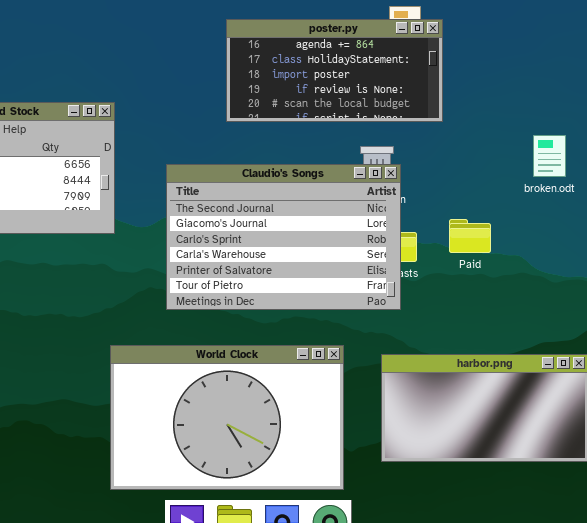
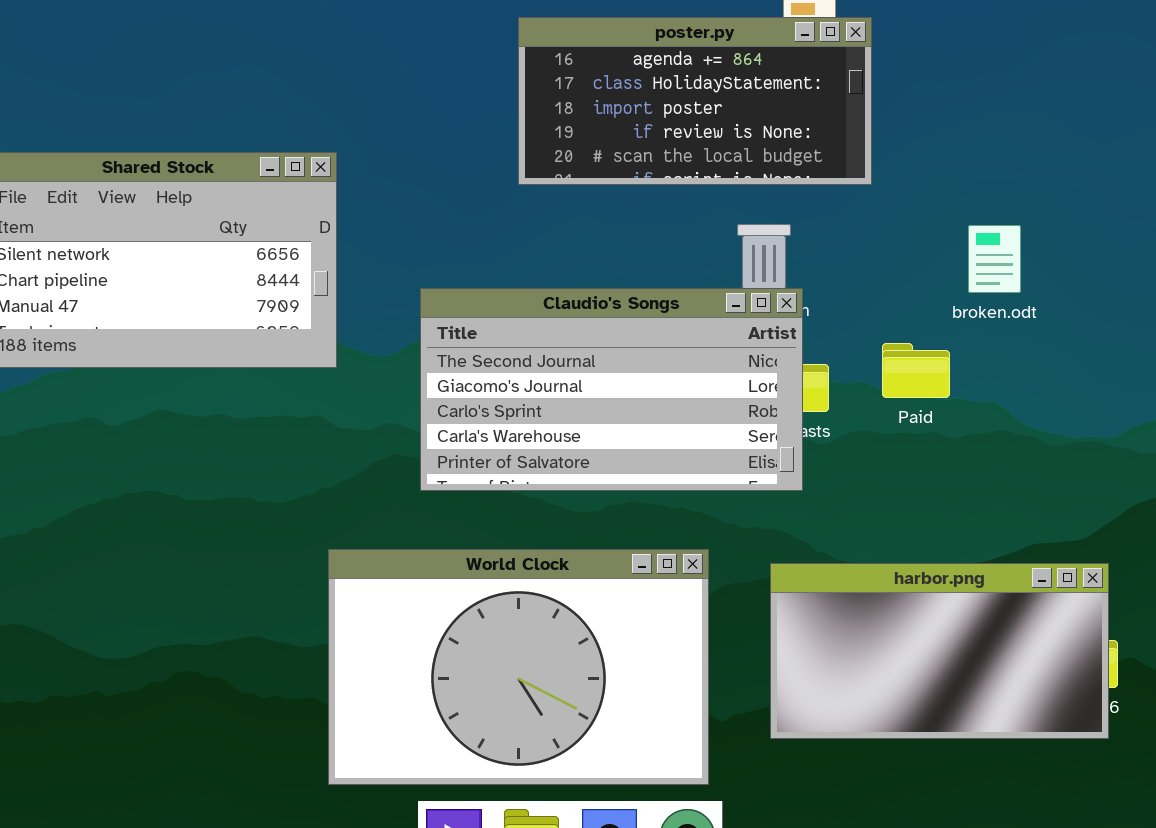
broken.odt: [533,135,566,177] -> [968,225,1021,293], moved
Claudio's Songs: [166,164,401,310] -> [420,288,803,491], resized

